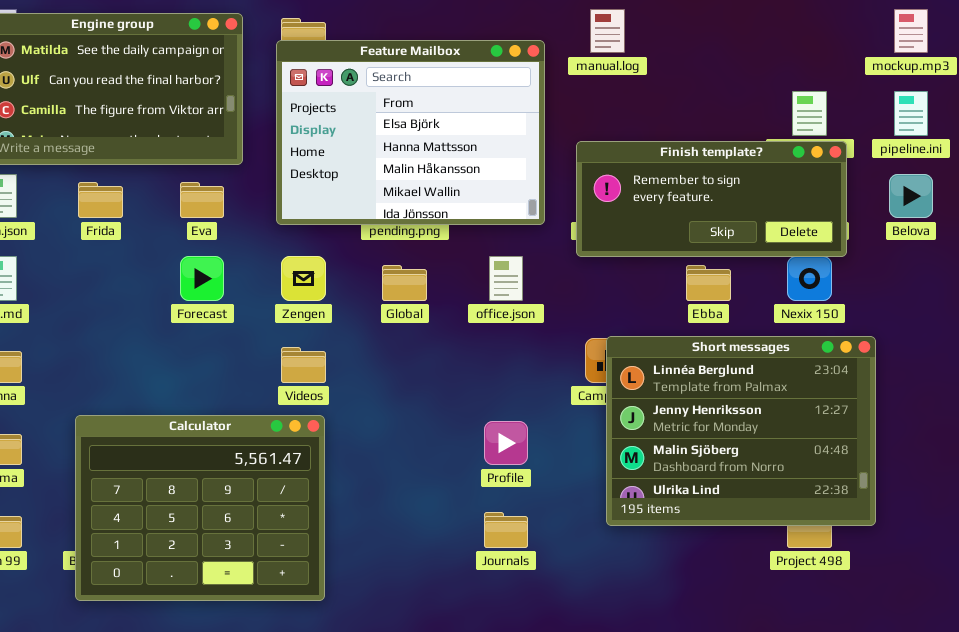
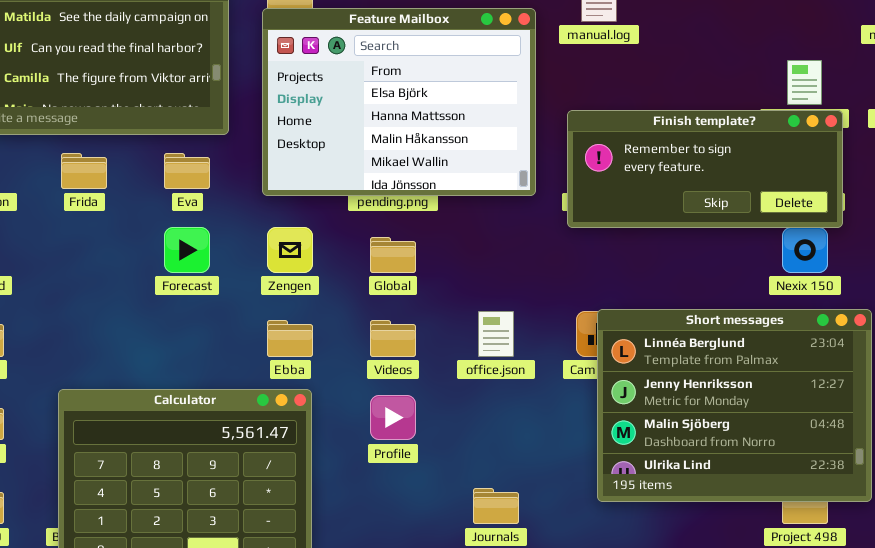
office.json: [489,256,523,301] -> [478,311,514,357], moved
Ebba: [686,265,731,301] -> [267,320,313,357], moved
Videos: [281,347,326,383] -> [370,320,416,357], moved
Profile: [484,421,528,465] -> [370,395,416,440], moved

